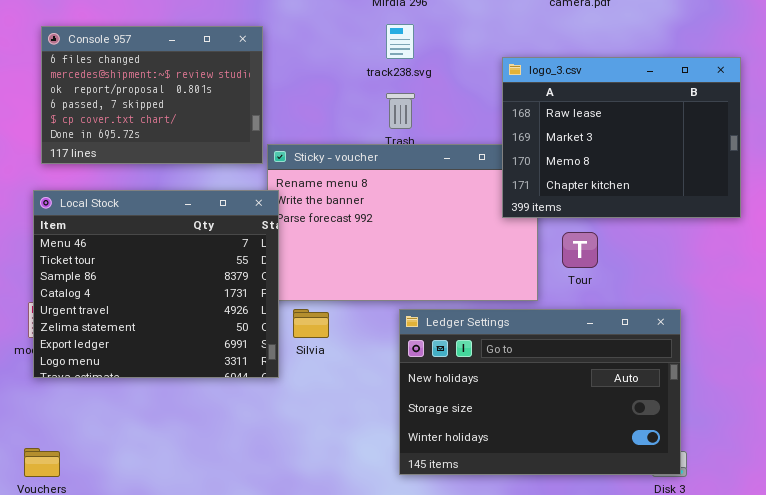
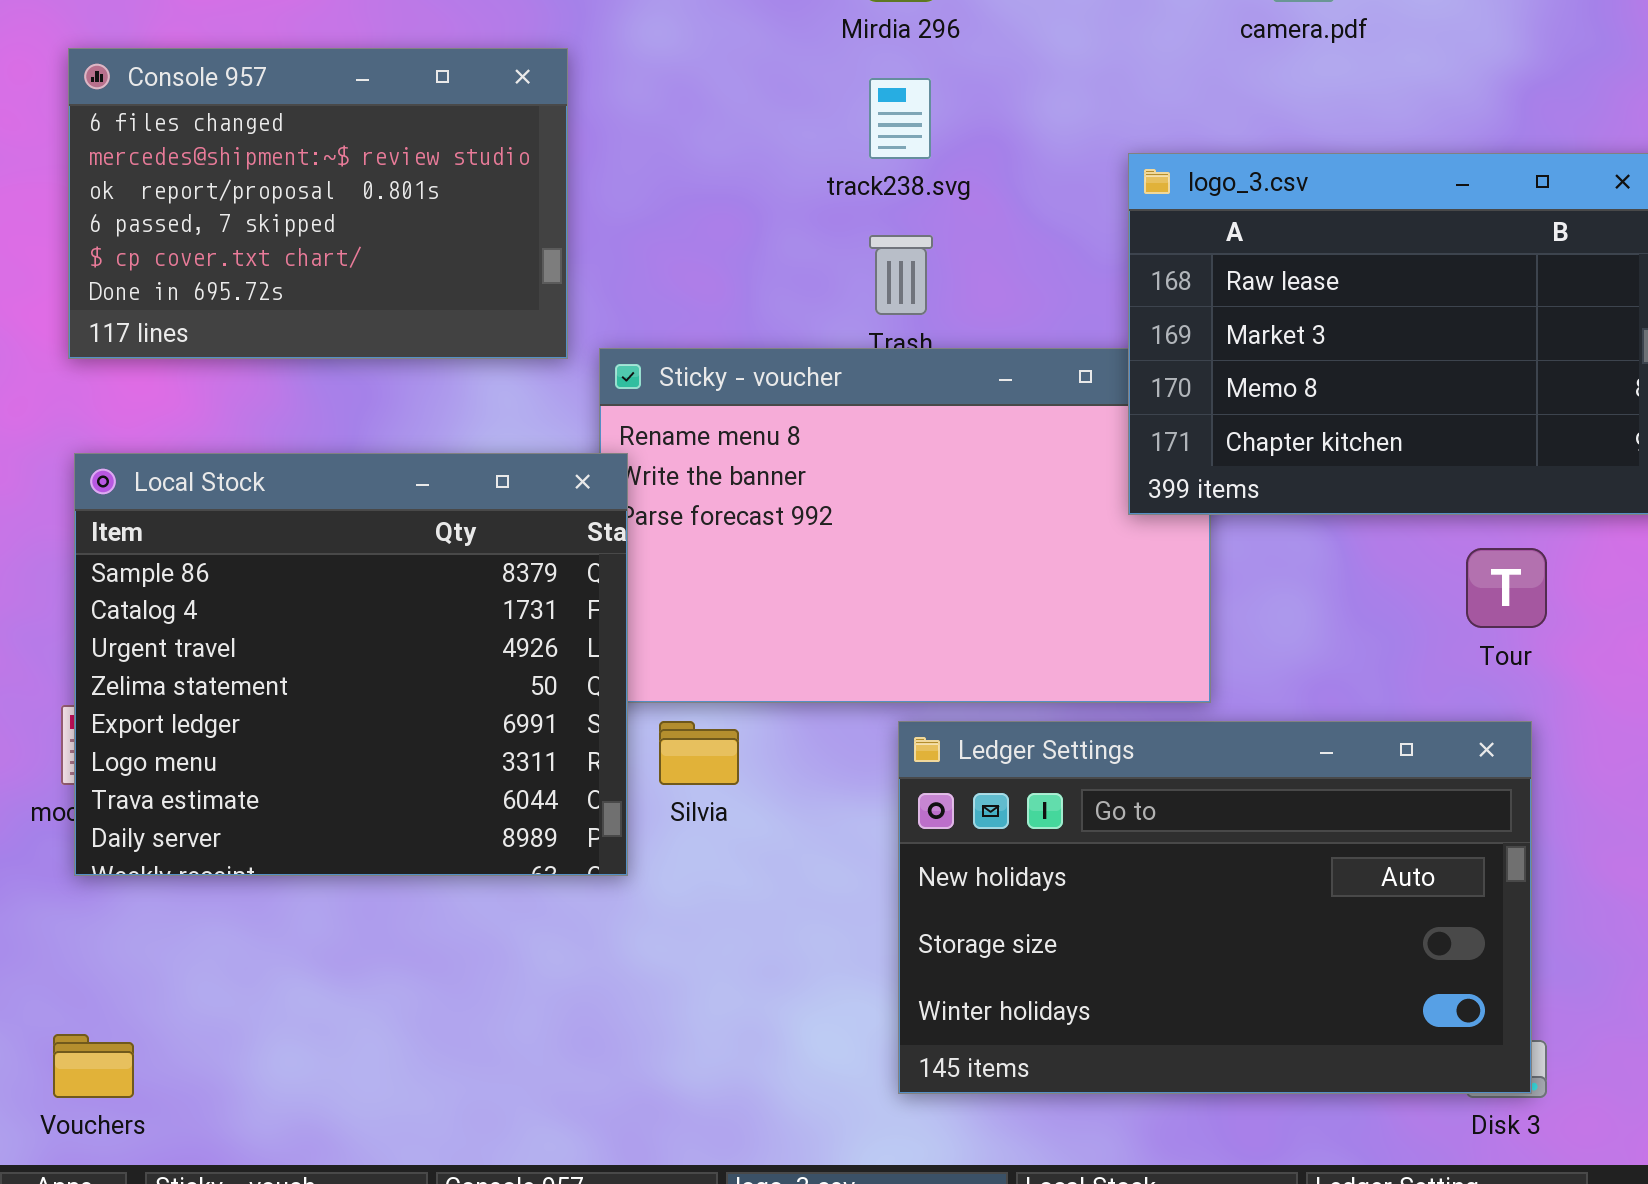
Console 957: [41,26,263,164] -> [68,48,568,359], moved
Local Stock: [33,190,279,378] -> [74,453,628,876], scrolled down 2 rows
Tour: [562,232,598,268] -> [1466,548,1547,628], moved

